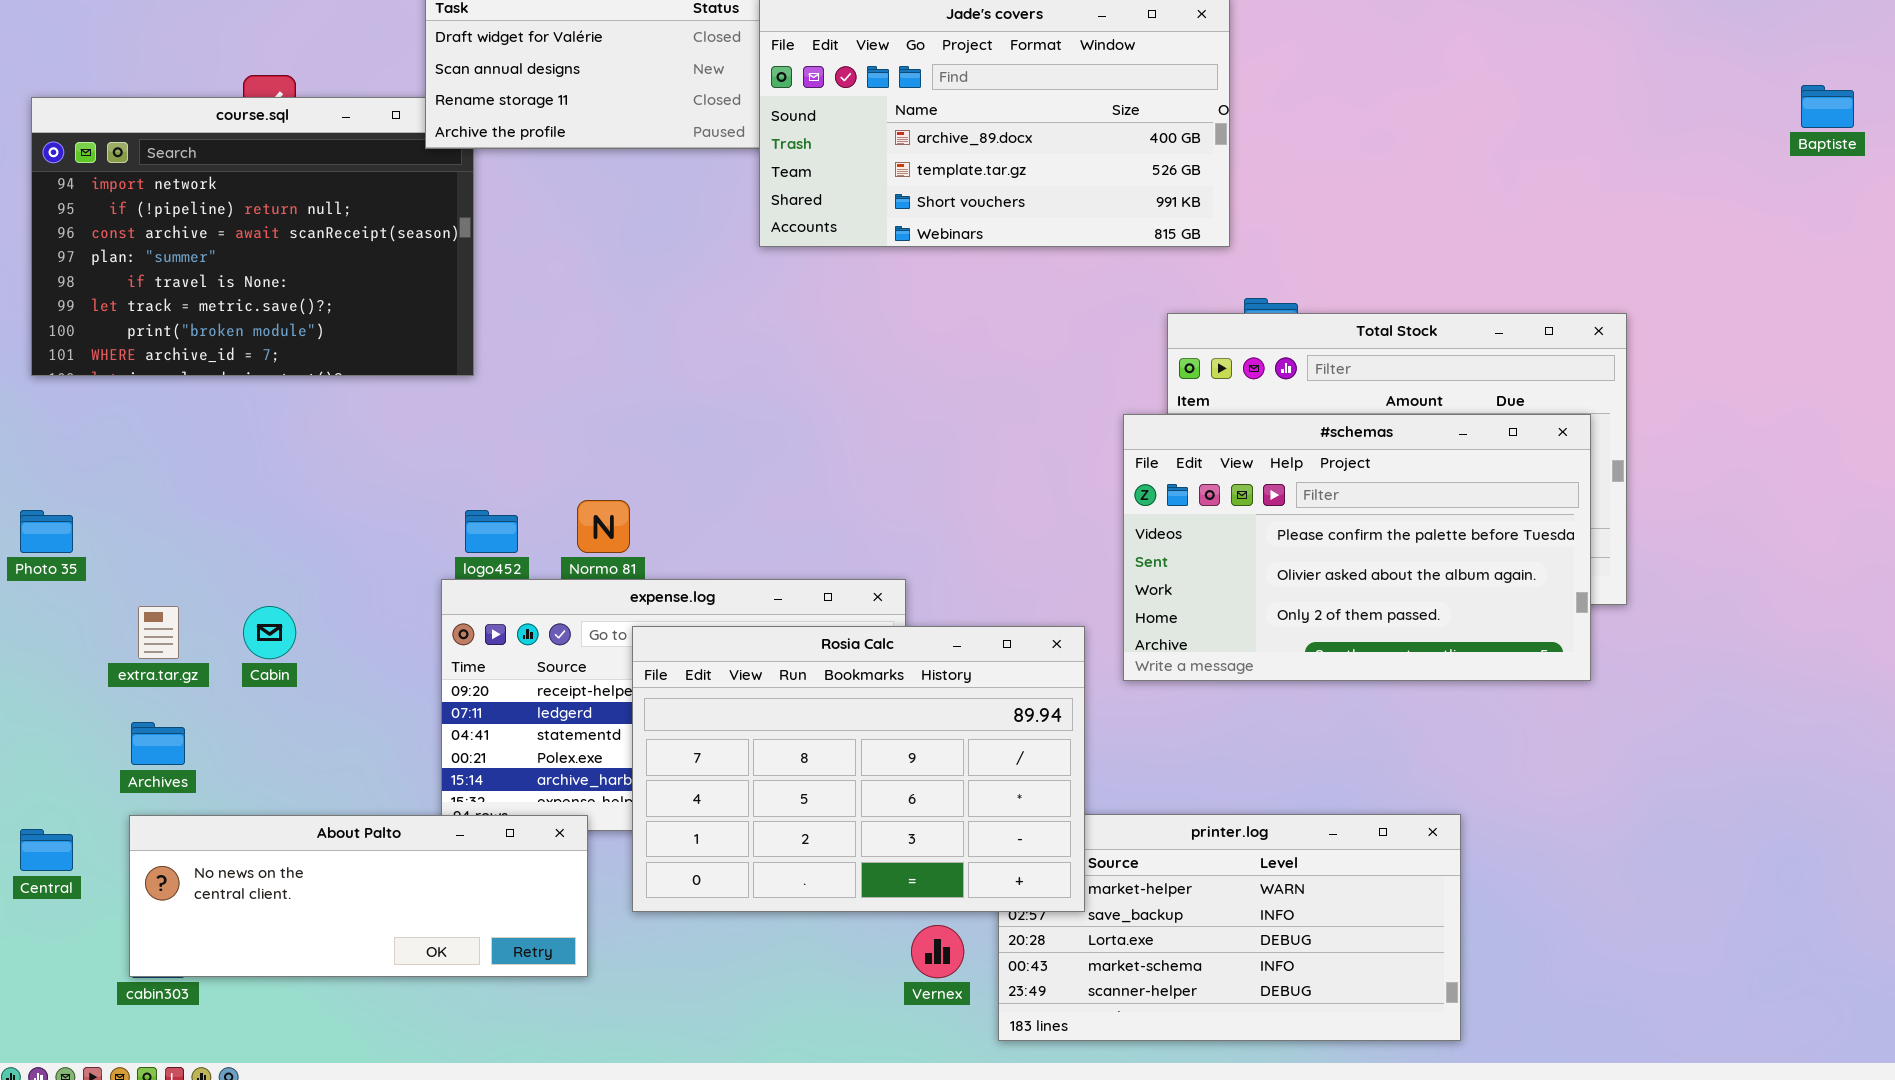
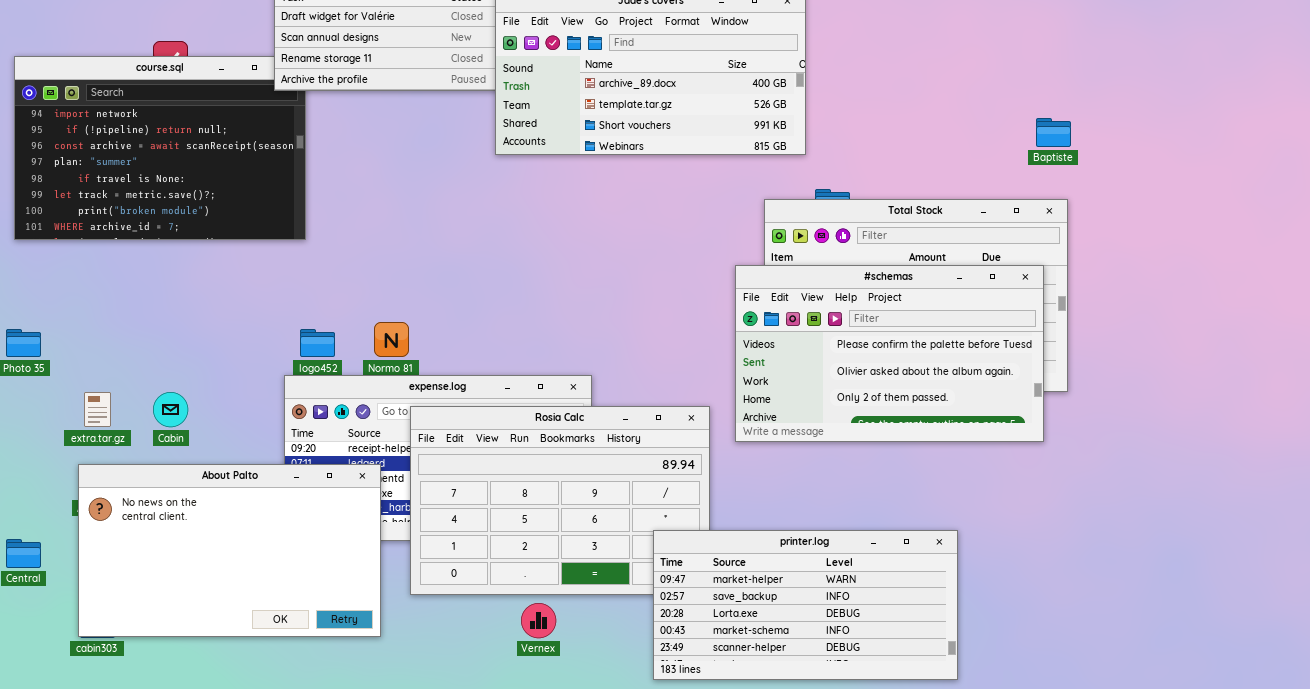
Baptiste: [1801,85,1854,128] -> [1036,118,1071,147], moved
printer.log: [998,814,1461,1041] -> [653,530,958,680], raised
About Palto: [129,815,588,977] -> [78,464,381,637], resized
Vernex: [911,925,964,978] -> [521,603,556,638], moved

